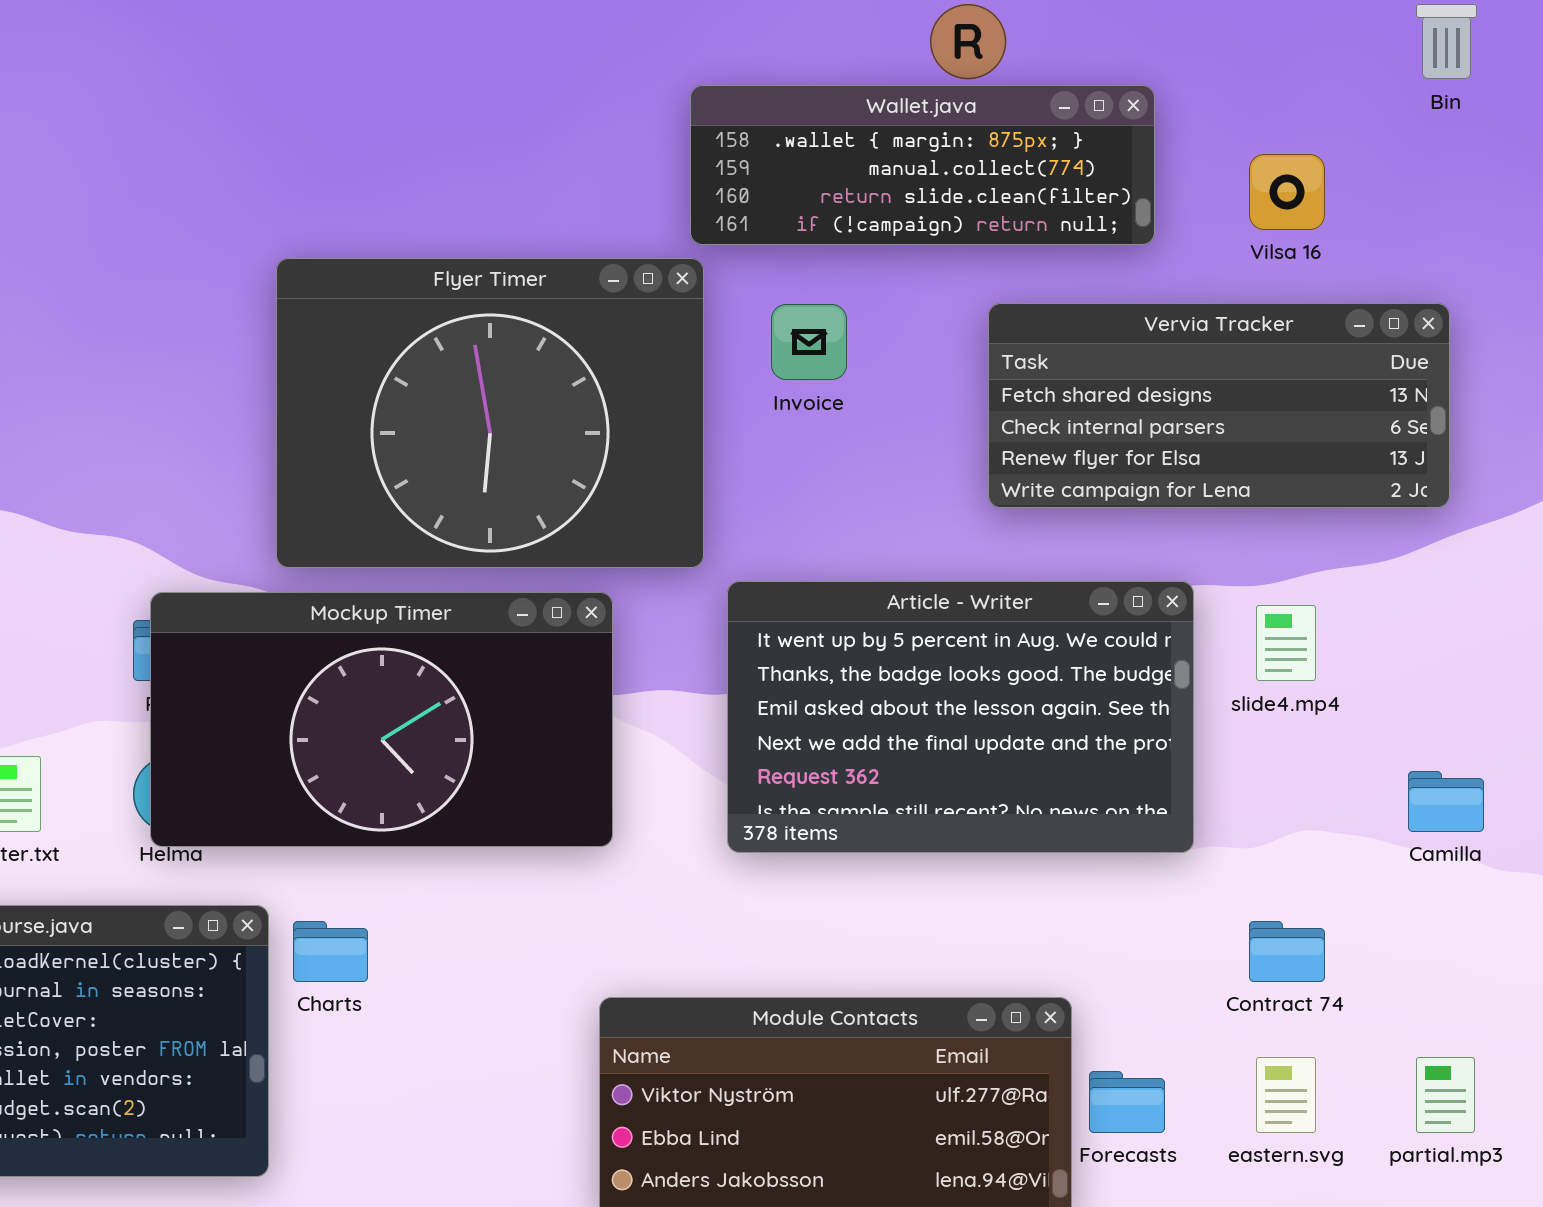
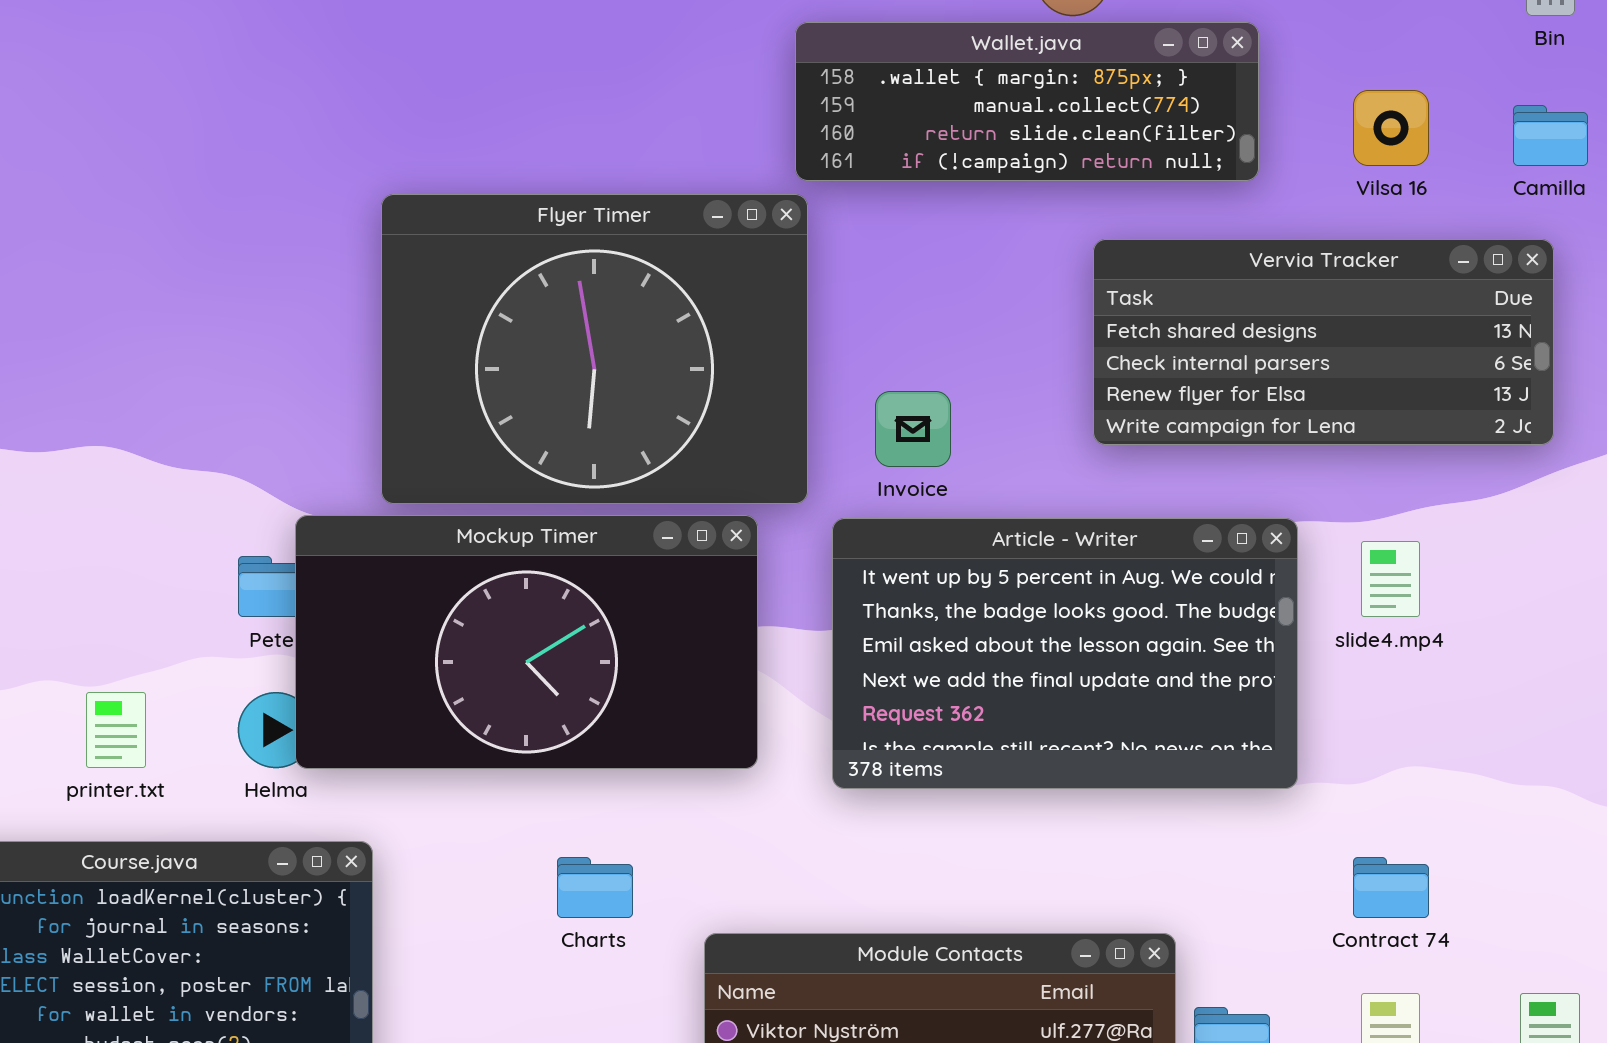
Invoice: [771,304,847,380] -> [875,391,951,467], moved
Mockup Timer: [150,592,613,847] -> [295,515,758,769], moved
Camilla: [1408,771,1484,832] -> [1513,105,1588,166], moved
Charts: [293,921,368,982] -> [557,857,633,918], moved

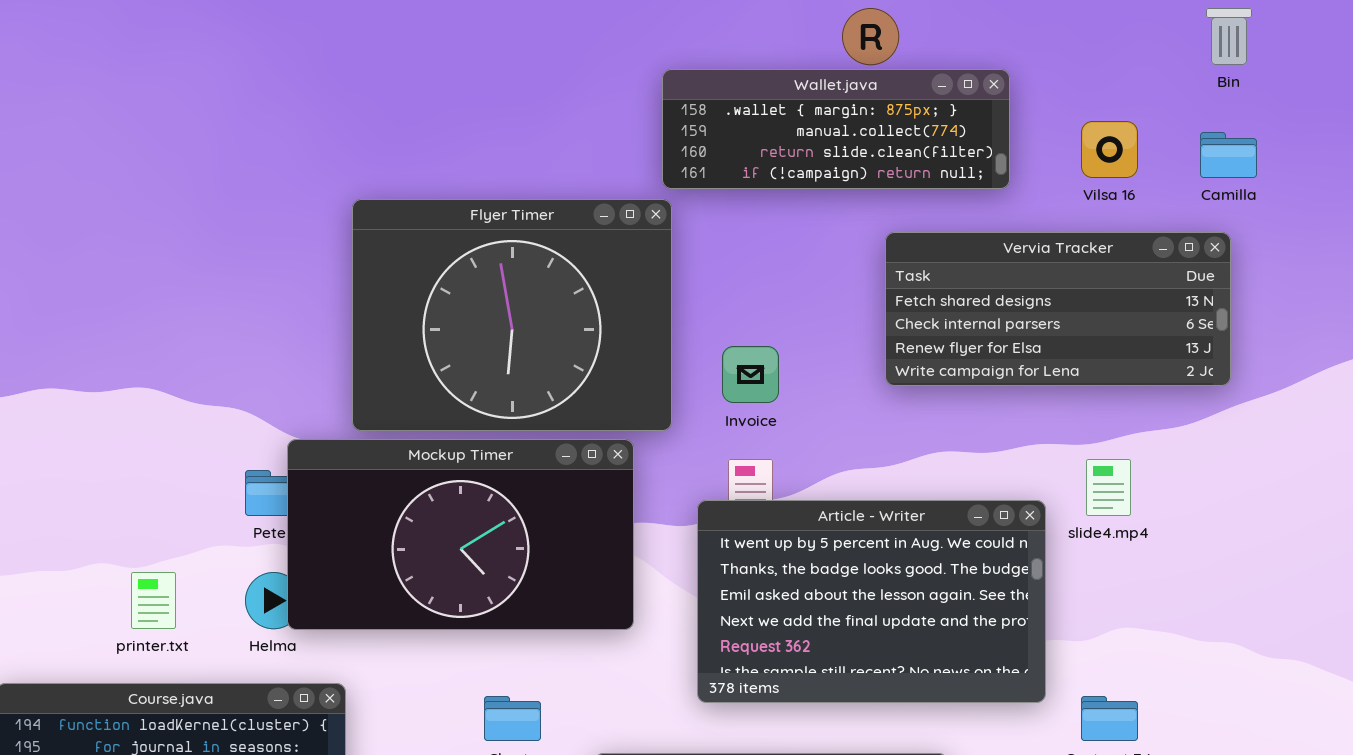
Article - Writer: [832,518,1298,789] -> [697,500,1046,703], moved

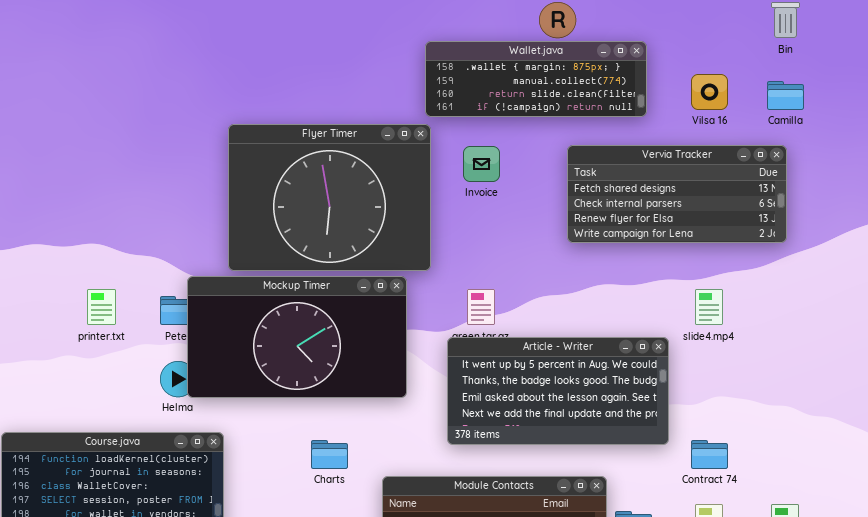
Invoice: [722,346,779,403] -> [463,146,500,182], moved
Article - Writer: [697,500,1046,703] -> [447,337,669,445], resized
printer.txt: [131,572,176,629] -> [87,289,116,325], moved

